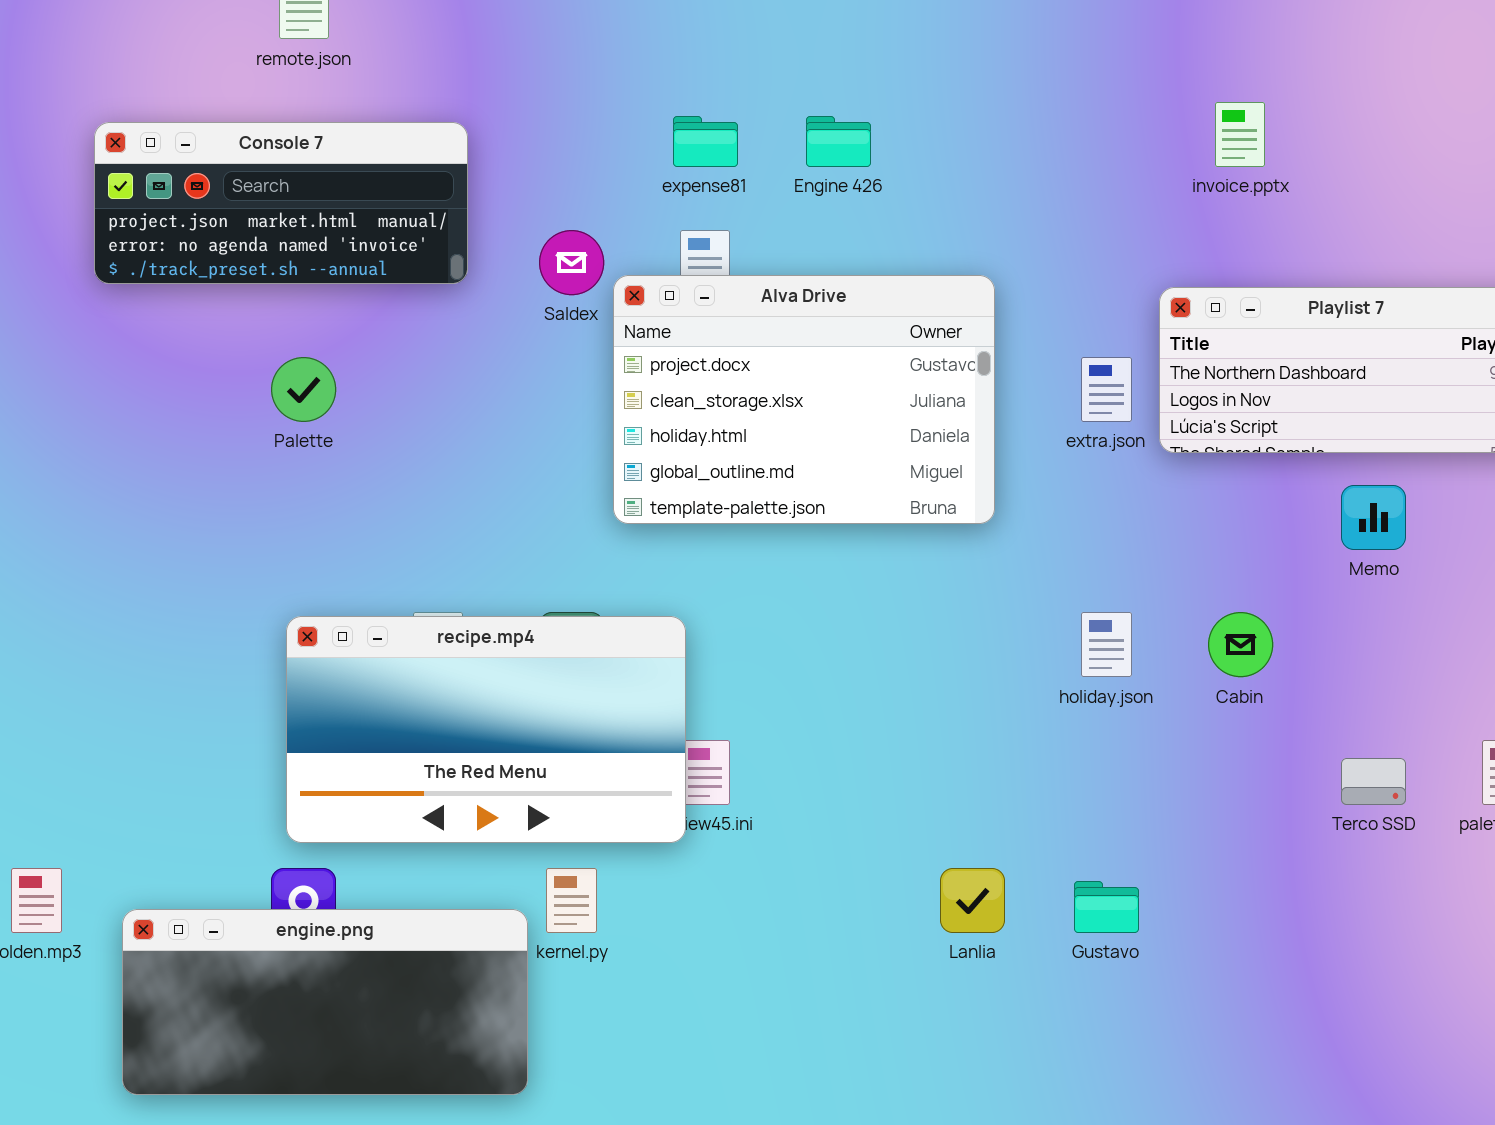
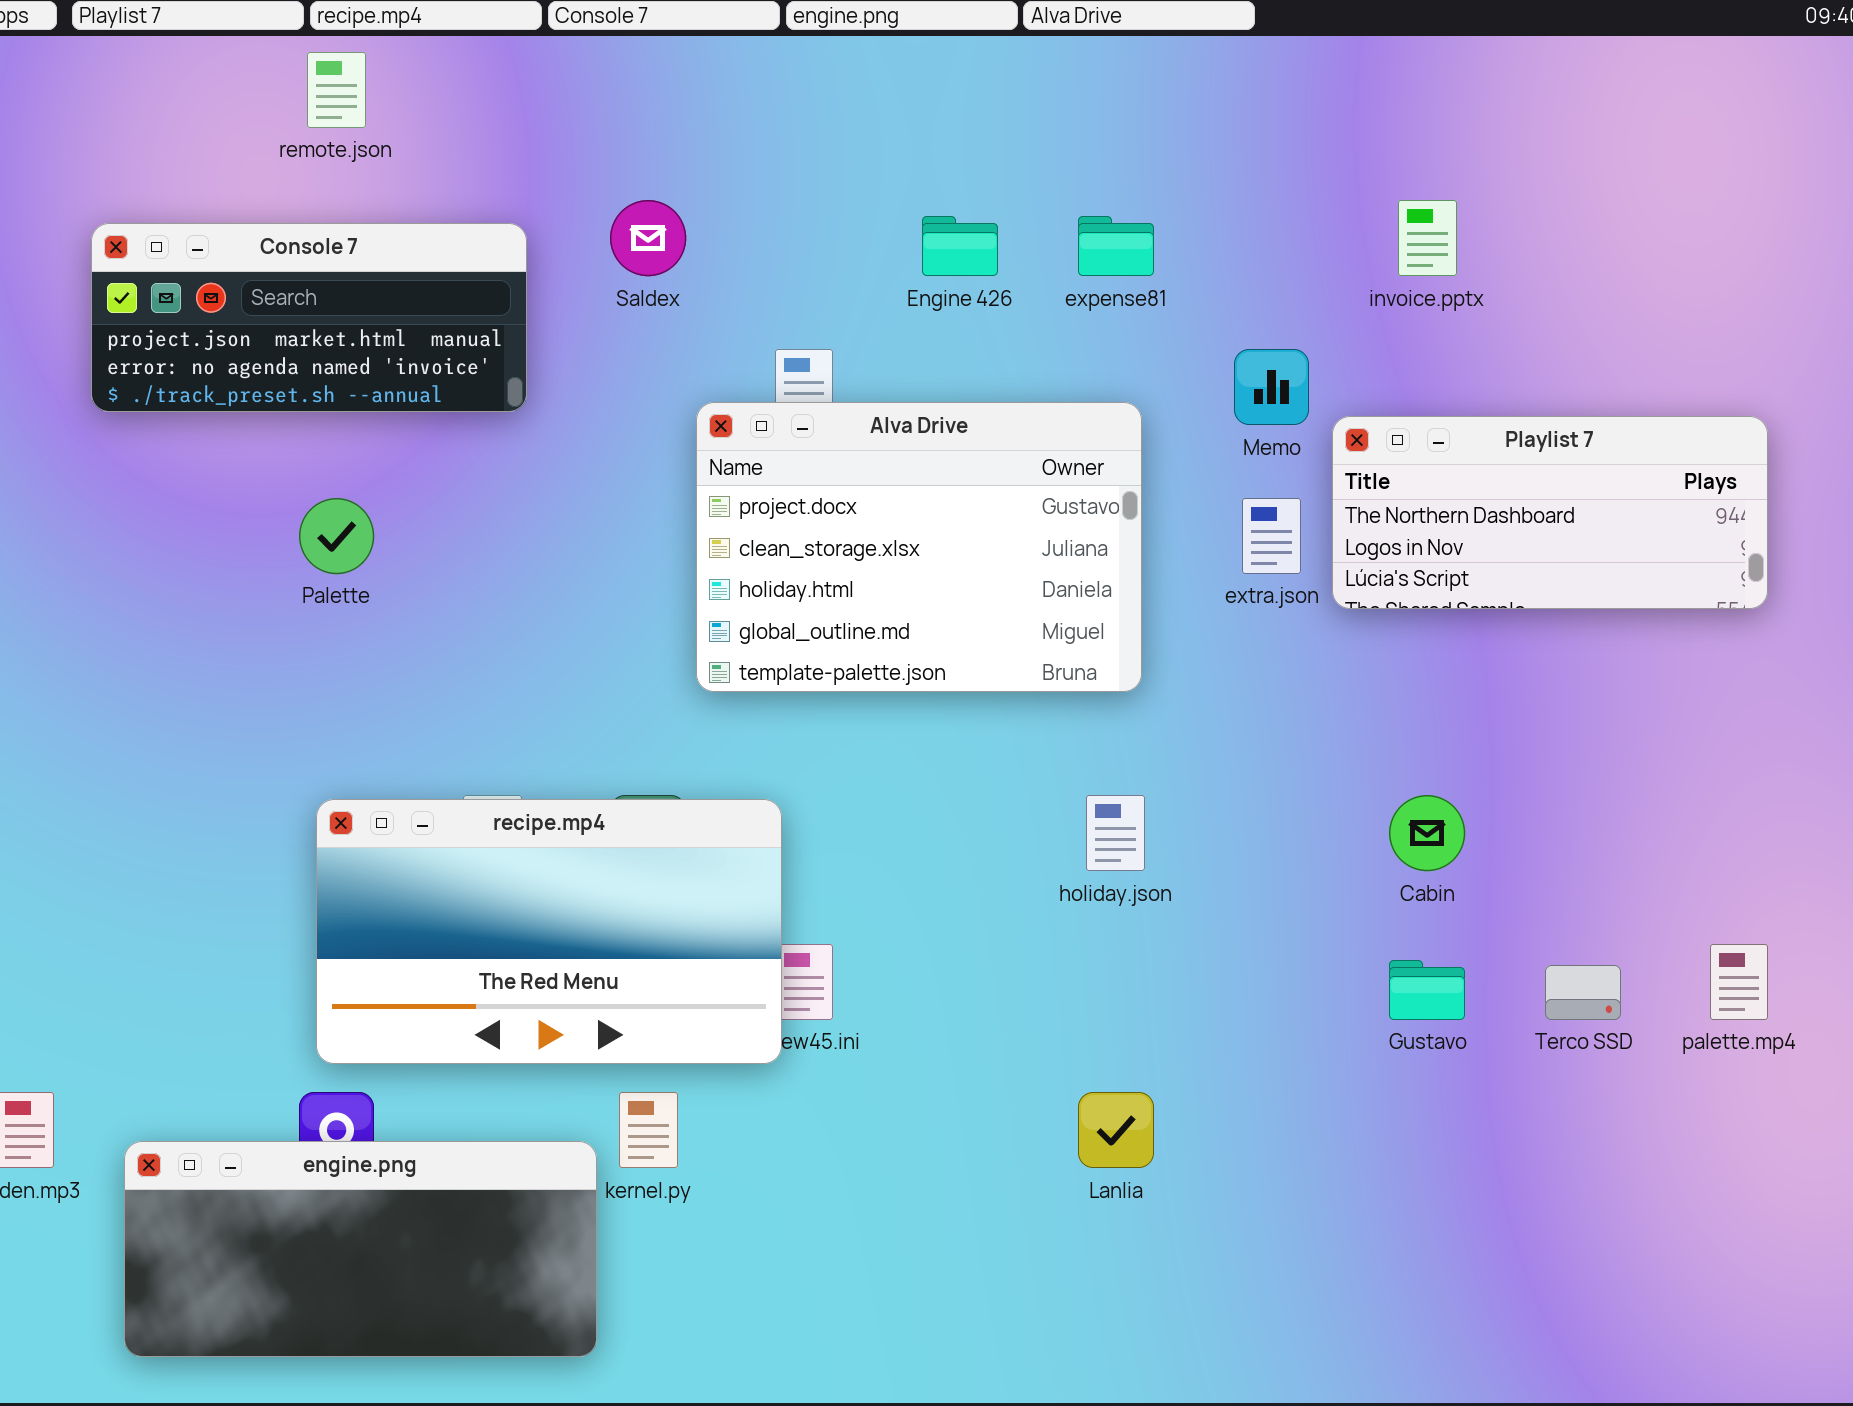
expense81: [673,116,738,167] -> [1078,216,1154,276], moved
Saldex: [539,230,604,295] -> [610,200,686,276], moved
Memo: [1341,485,1406,550] -> [1234,349,1309,425], moved
holiday.json: [1081,612,1132,677] -> [1086,795,1145,871], moved
Gustavo: [1074,881,1139,933] -> [1389,960,1465,1020], moved

